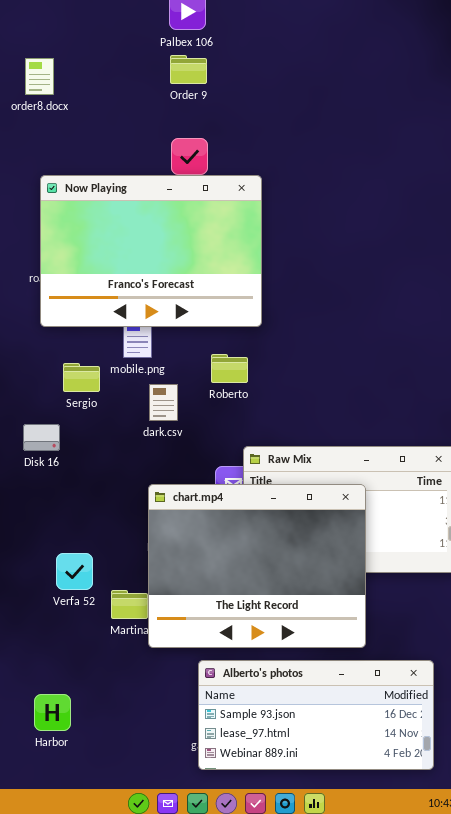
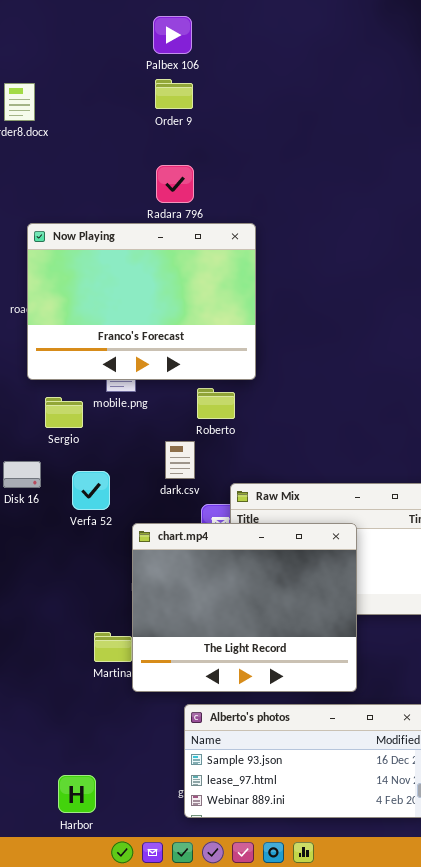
Now Playing: [40,175,262,327] -> [27,223,256,380], moved
dark.csv: [149,384,178,421] -> [165,441,195,479], moved
Verfa 52: [56,553,93,590] -> [72,471,110,510], moved
Harbor: [34,694,71,731] -> [58,775,96,813], moved

